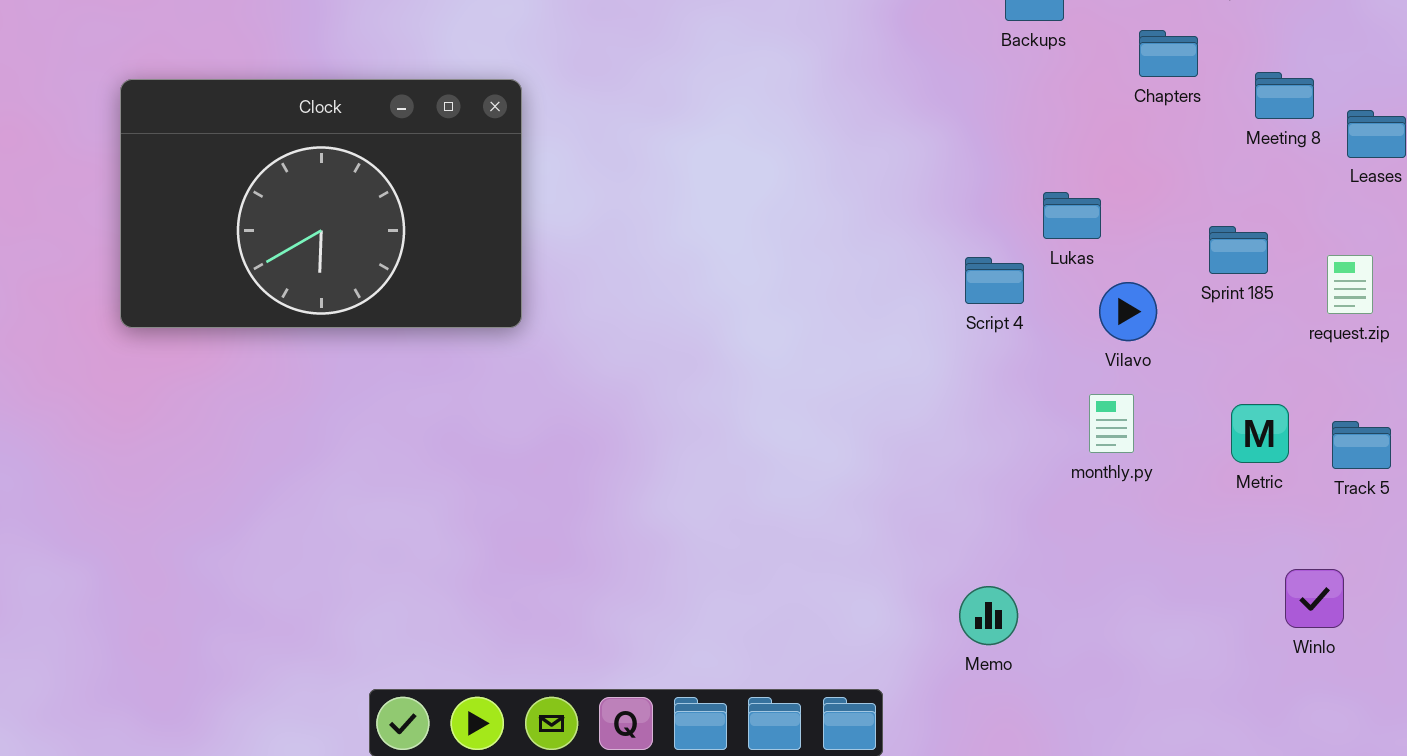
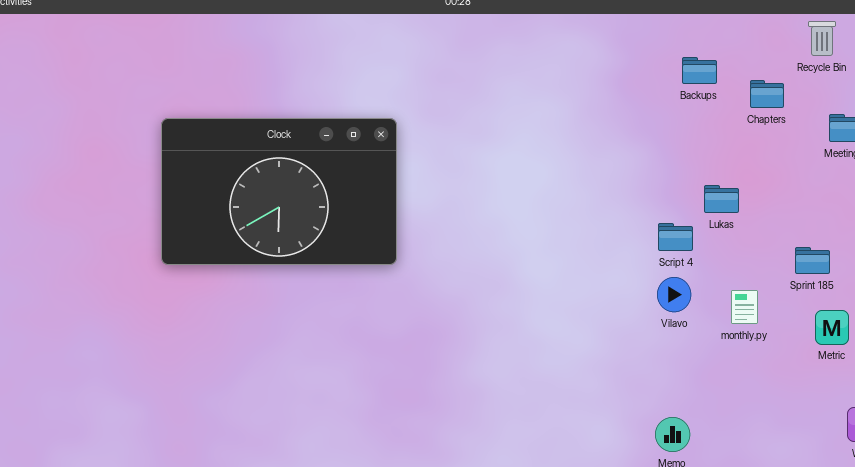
Chapters: [1139,30,1198,77] -> [750,80,784,108], moved
Sprint 185: [1209,226,1268,274] -> [795,247,830,274], moved
Vilavo: [1099,282,1157,341] -> [657,277,691,312], moved
monthly.py: [1089,394,1134,453] -> [731,290,758,324], moved

